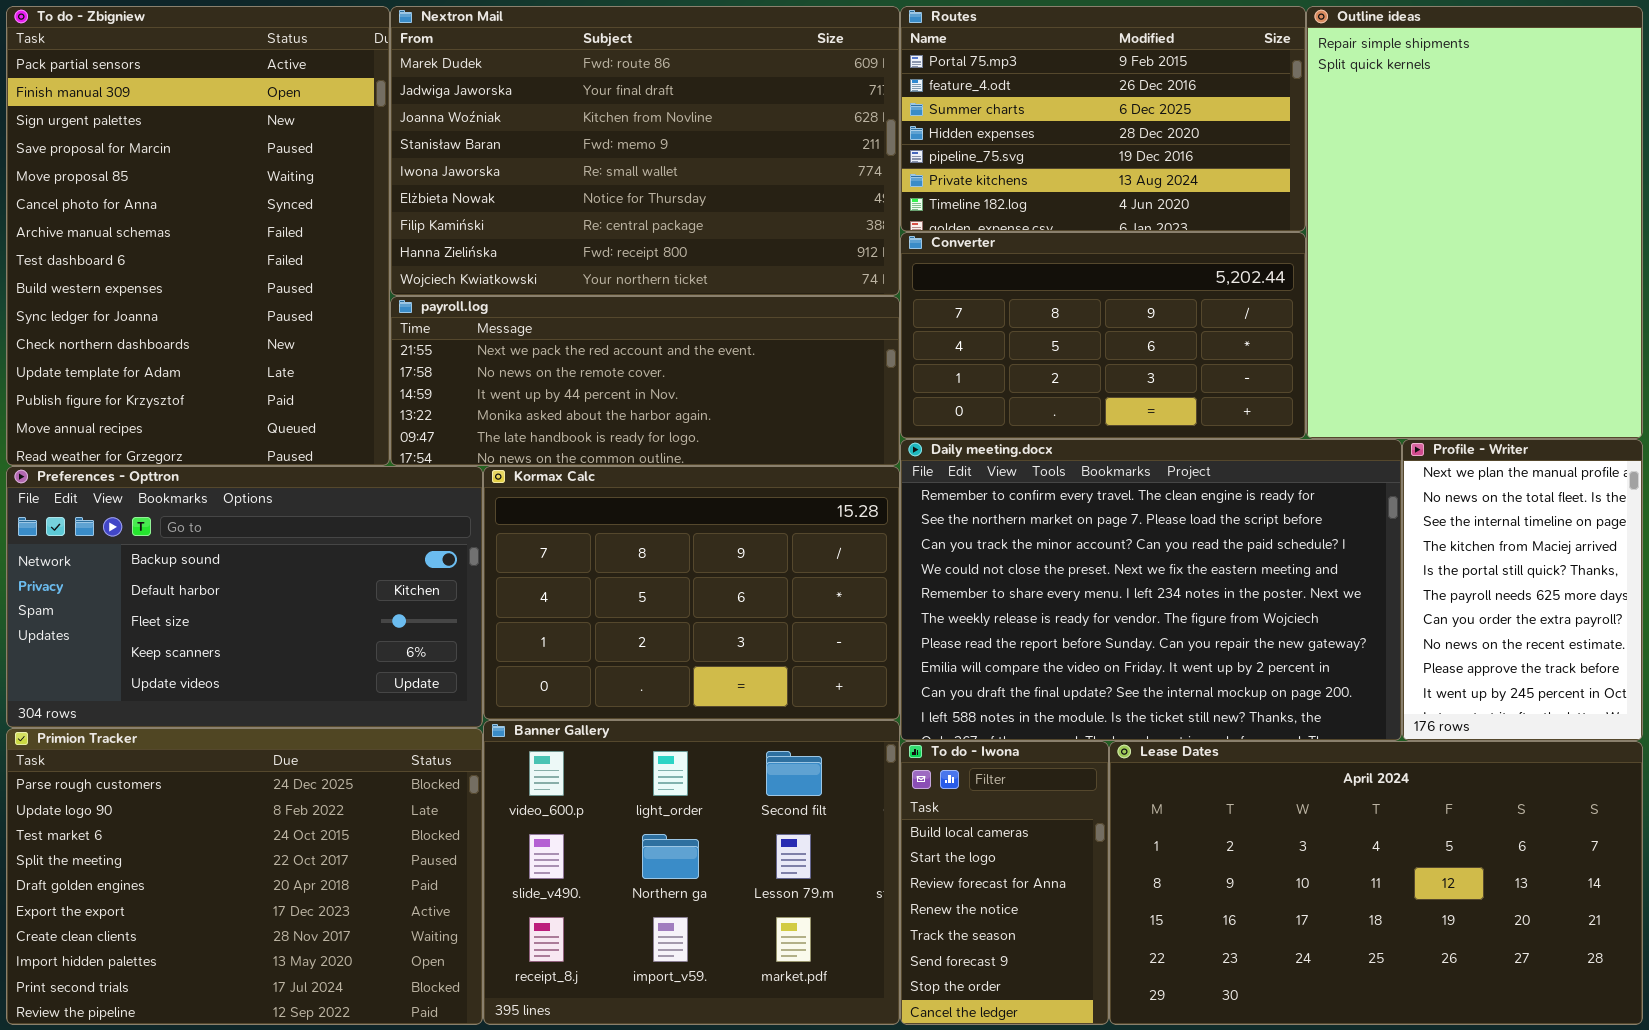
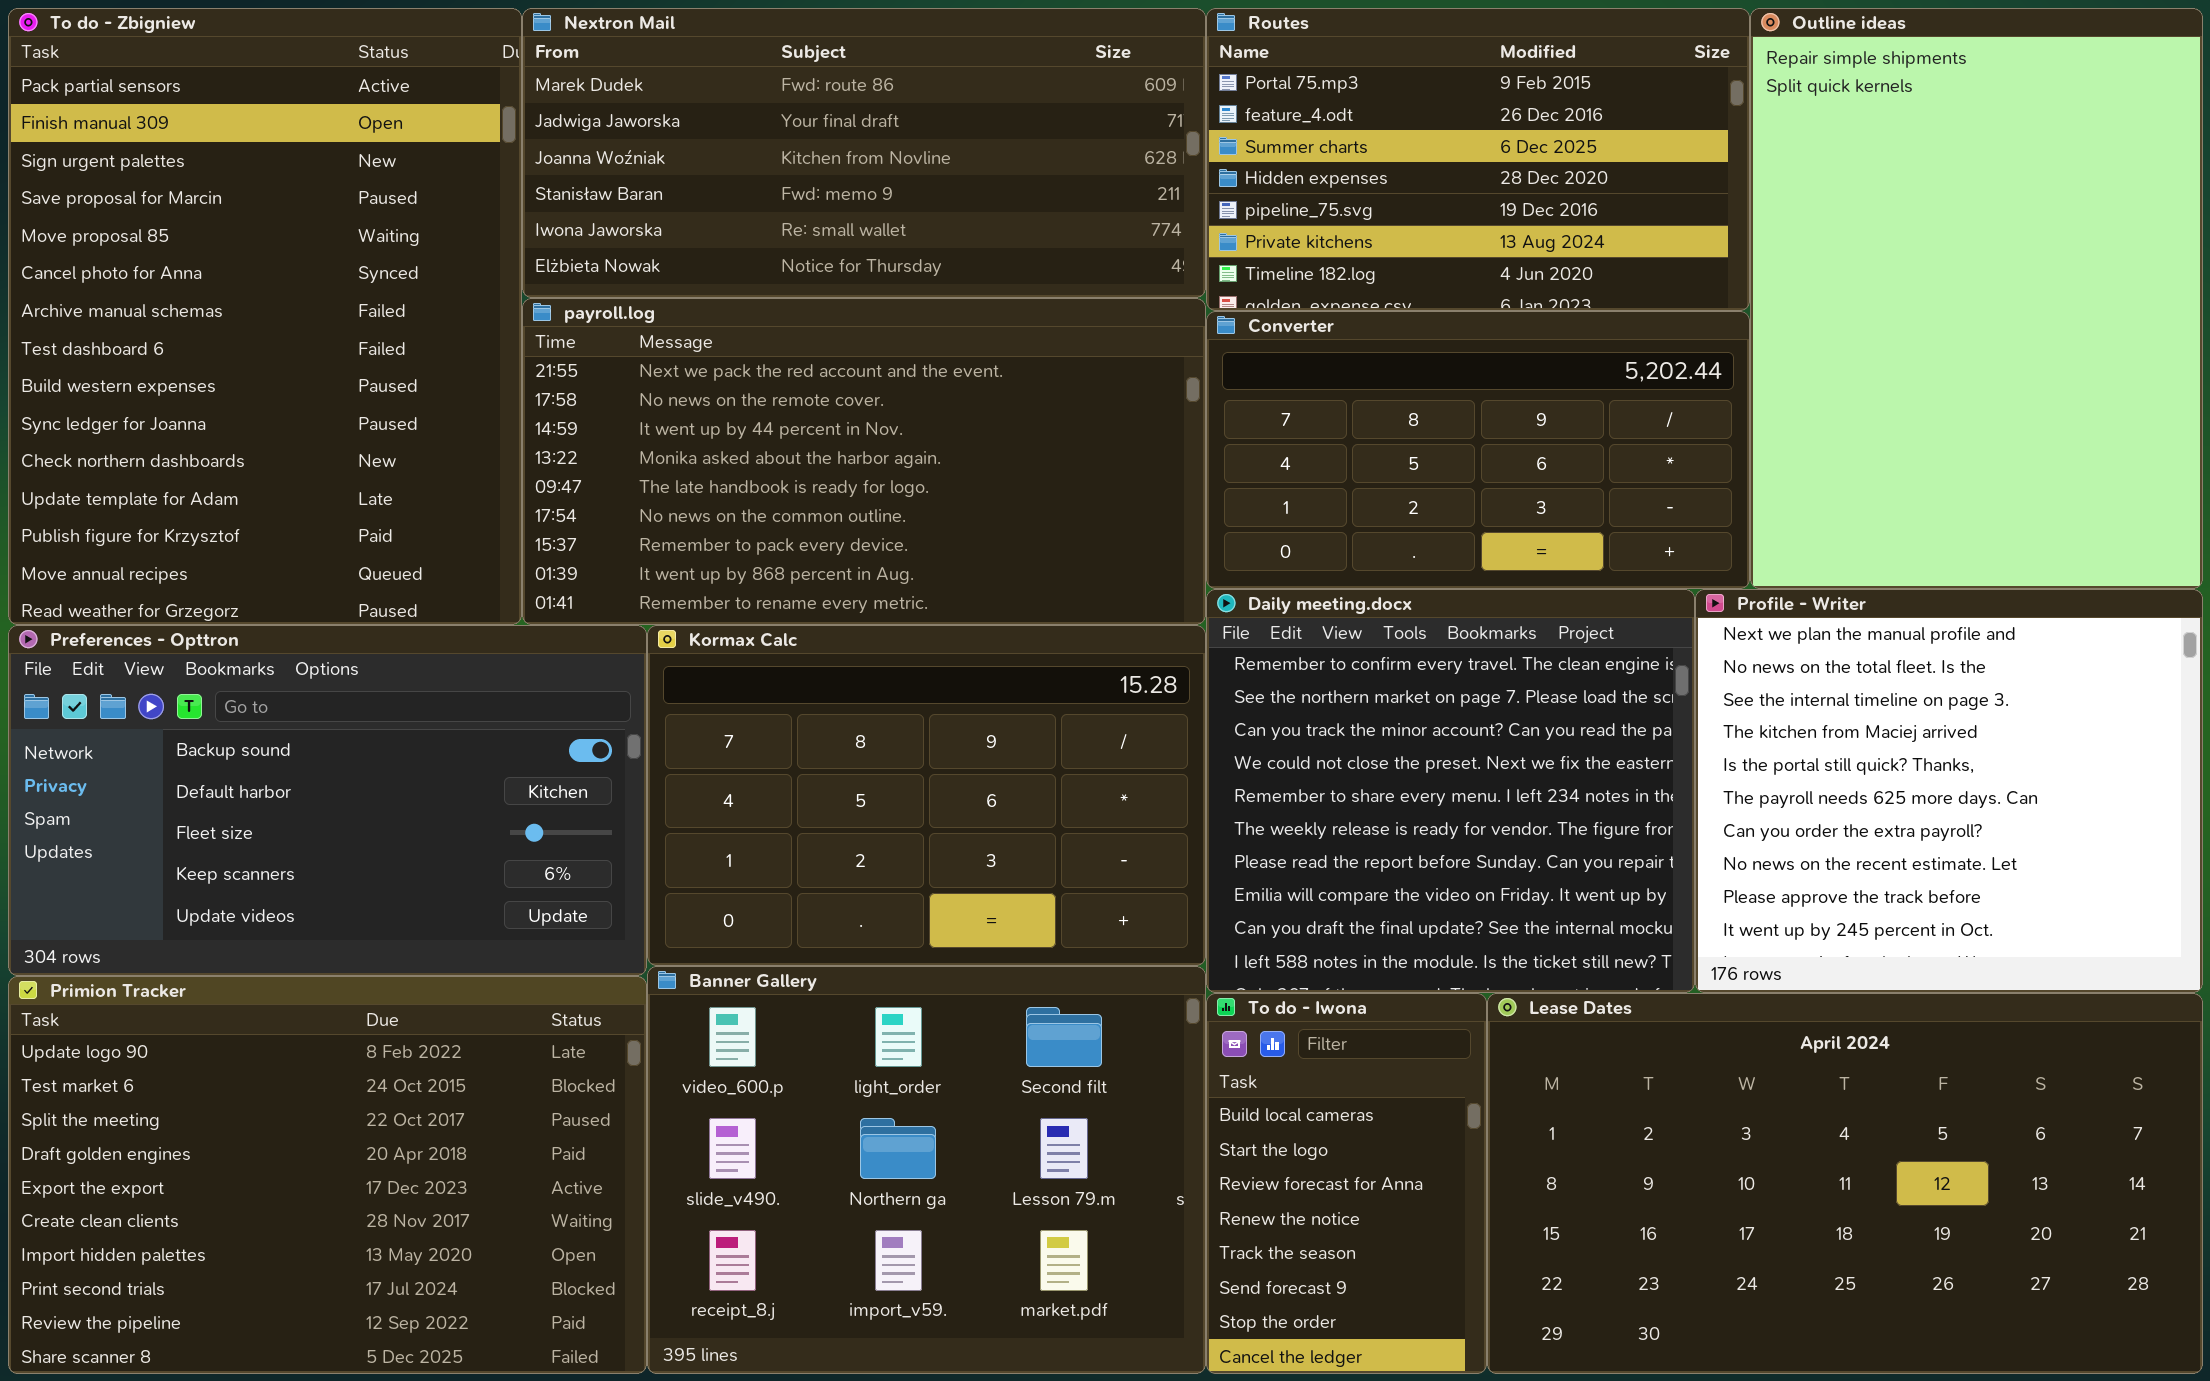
Nextron Mail: [390,6,900,296] -> [522,8,1206,298], resized
payroll.log: [390,296,900,466] -> [522,298,1206,625], resized
Daily meeting.docx: [900,439,1402,741] -> [1206,589,1695,993], resized
Profile - Writer: [1402,439,1643,741] -> [1695,589,2203,993], resized
Primion Tracker: [6,728,483,1025] -> [8,976,647,1374], scrolled down 1 row

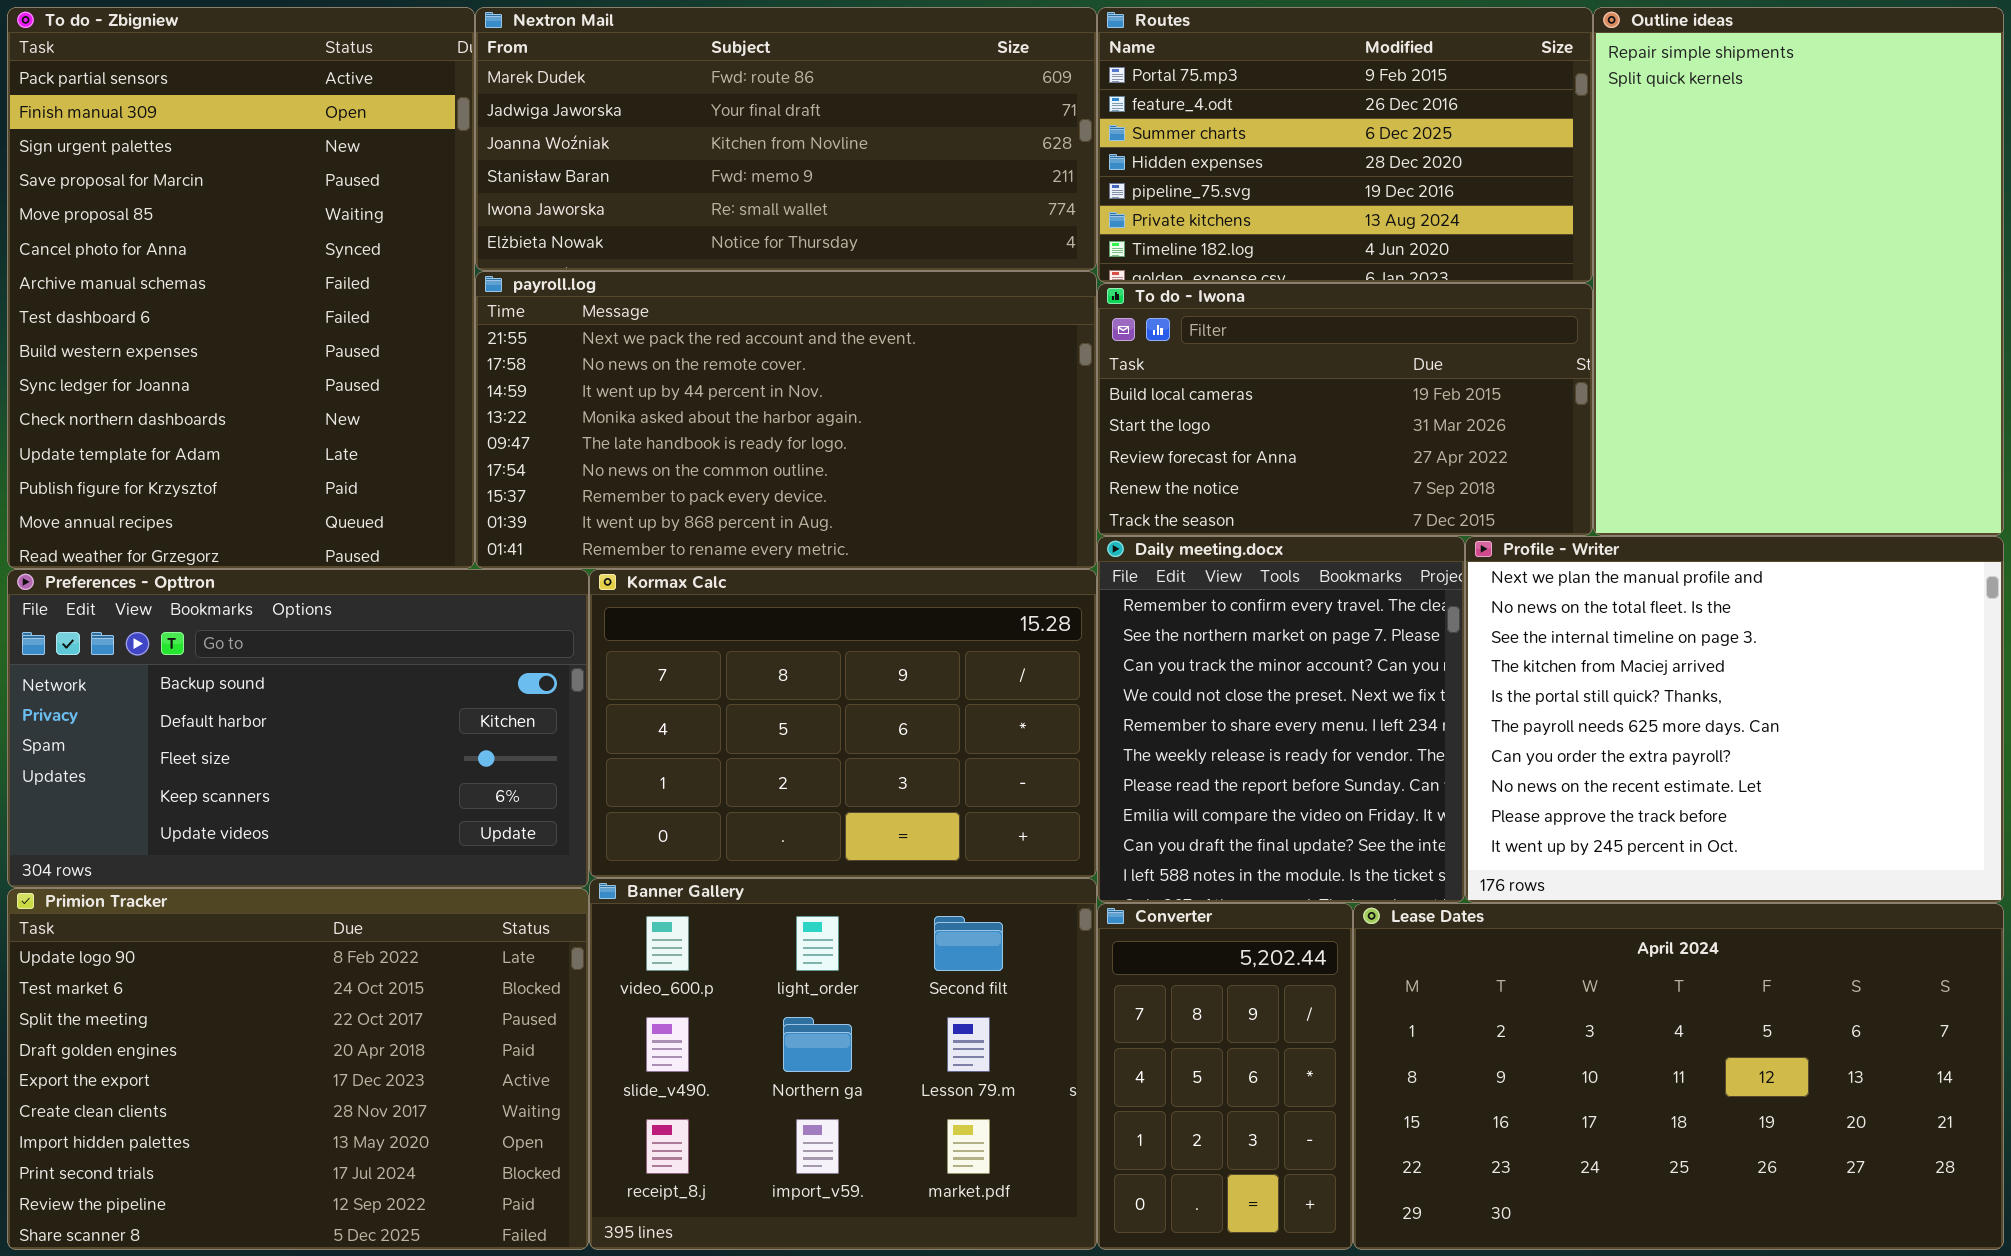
Converter: [1206,311,1750,589] -> [1097,903,1353,1250], moved, resized
Daily meeting.docx: [1206,589,1695,993] -> [1097,536,1465,903], resized
Profile - Writer: [1695,589,2203,993] -> [1465,536,2004,903], resized
To do - Iwona: [1206,993,1487,1374] -> [1097,283,1593,536], moved, resized

